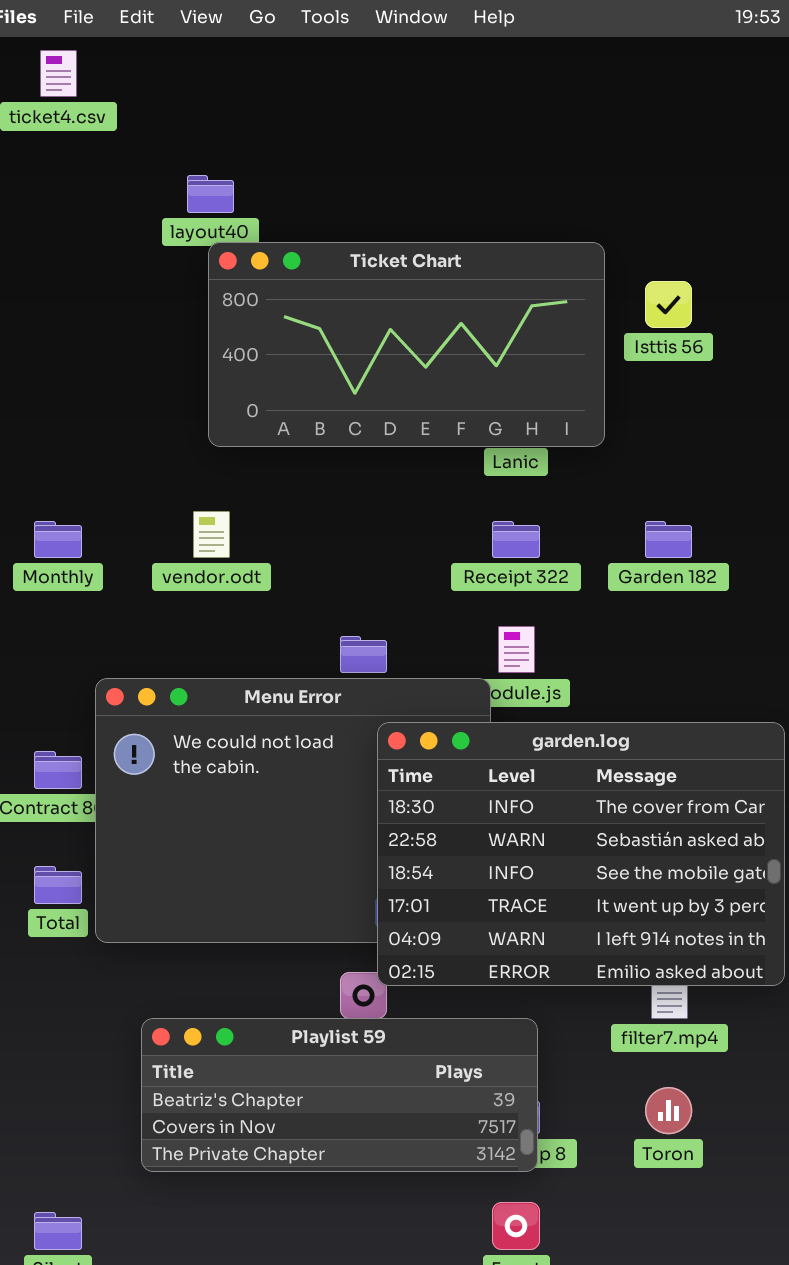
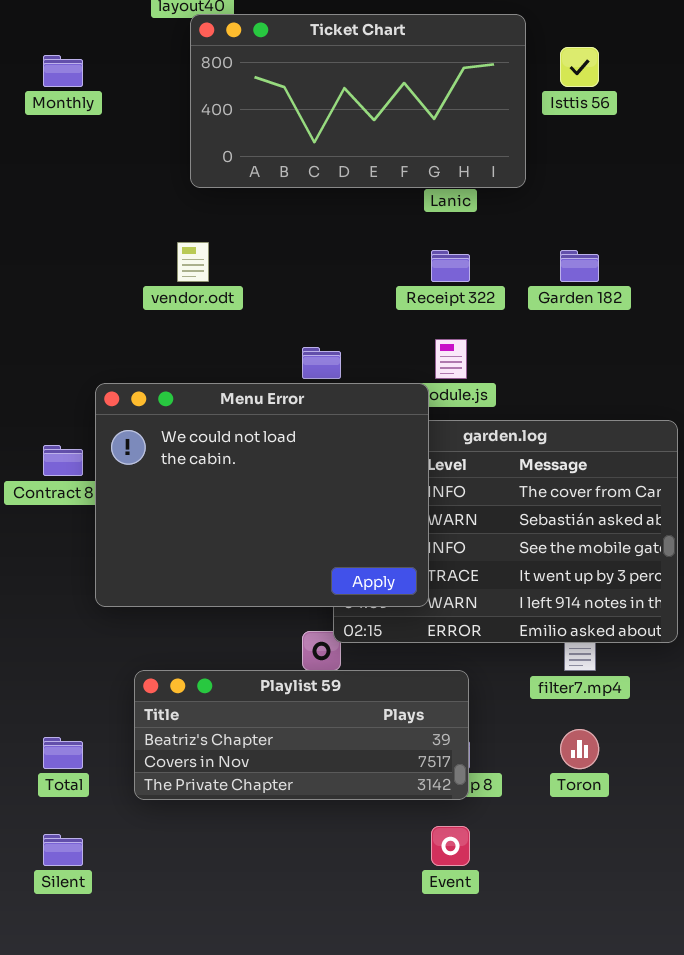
Monthly: [34,521,82,558] -> [43,55,83,87], moved
Menu Error: [95,678,491,943] -> [95,383,429,607], raised
Total: [34,866,82,904] -> [43,737,83,769], moved

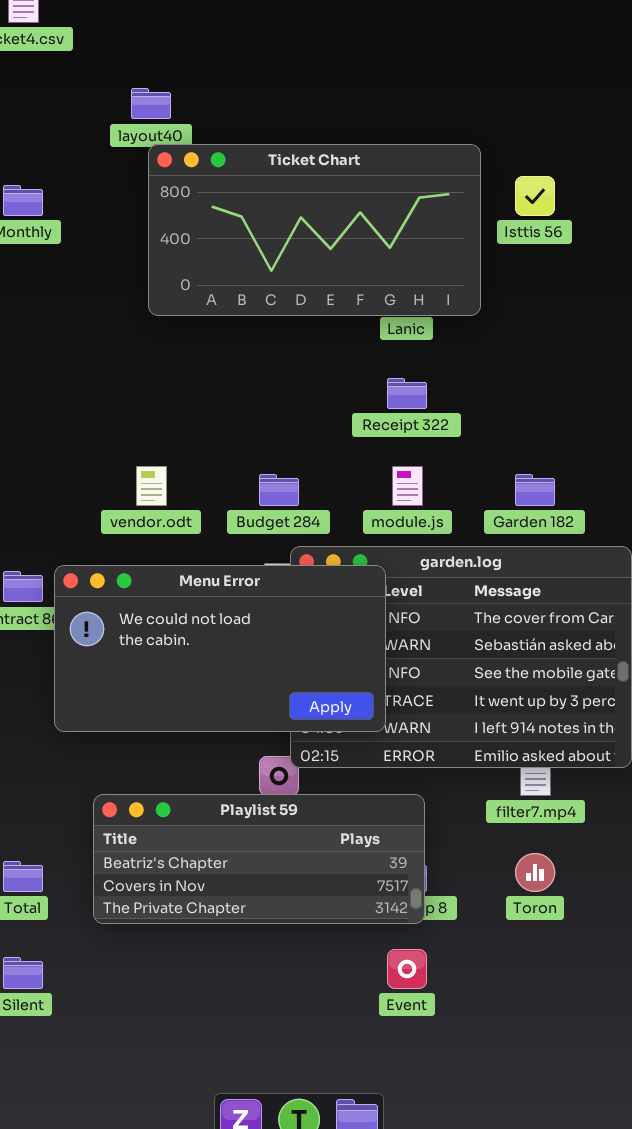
vendor.odt: [177,242,209,282] -> [136,466,167,506], moved
Garden 182: [560,250,599,282] -> [515,474,555,506], moved
Menu Error: [95,383,429,607] -> [54,565,386,732], resized

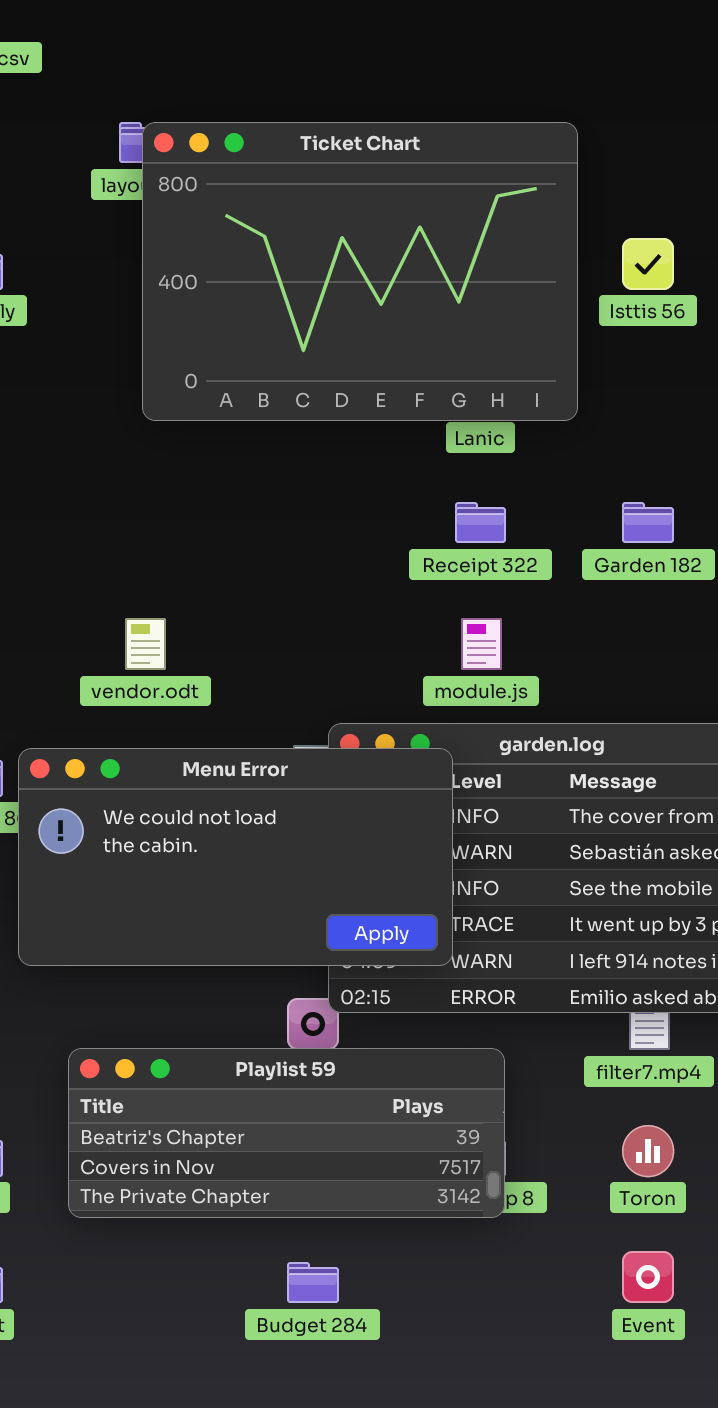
Ticket Chart: [148,144,481,316] -> [142,122,578,421], resized
Budget 284: [259,474,299,506] -> [287,1262,339,1303], moved
Garden 182: [515,474,555,506] -> [622,502,674,543], moved
Event: [387,949,427,989] -> [622,1251,674,1303], moved

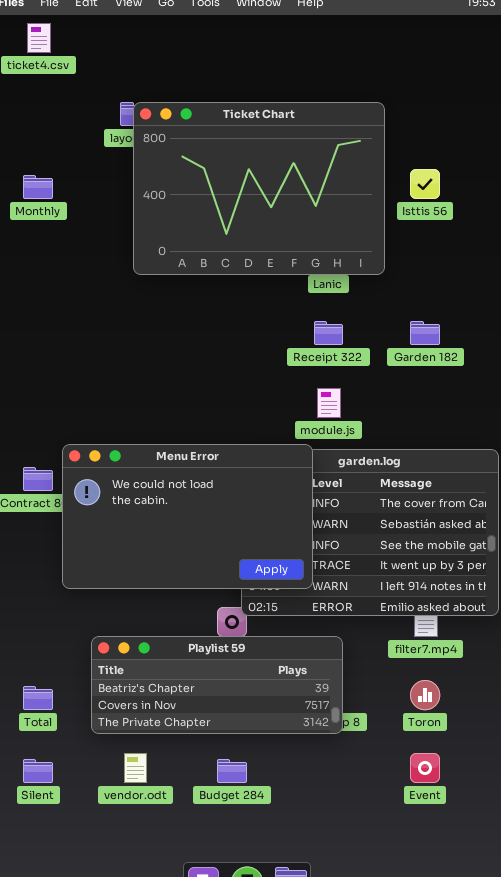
vendor.odt: [125,618,166,670] -> [124,753,147,783], moved
Menu Error: [18,748,453,966] -> [62,444,313,589], resized

